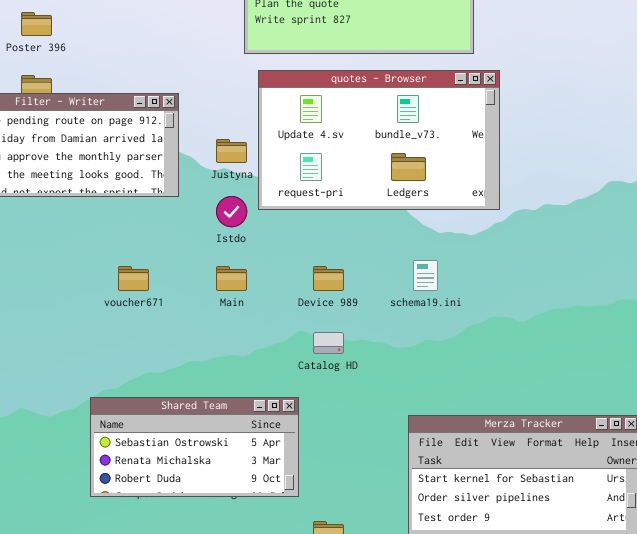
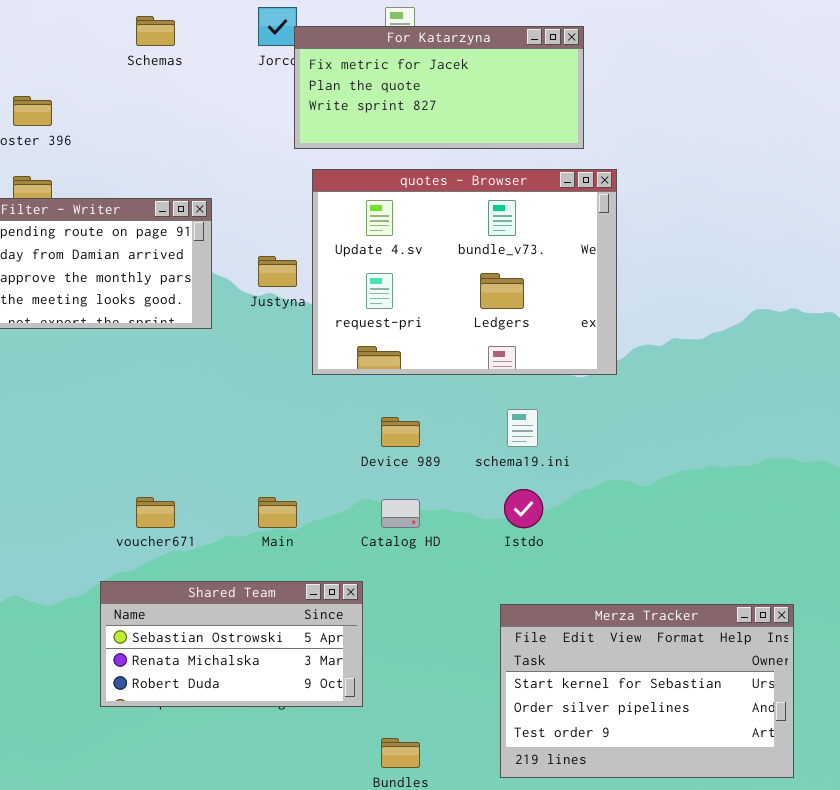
quotes - Browser: [258,70,500,210] -> [312,169,617,375], resized
Istdo: [216,196,247,227] -> [504,489,543,528], moved
voucher671: [118,266,149,291] -> [136,497,175,528], moved
Main: [216,266,247,291] -> [258,497,297,528], moved

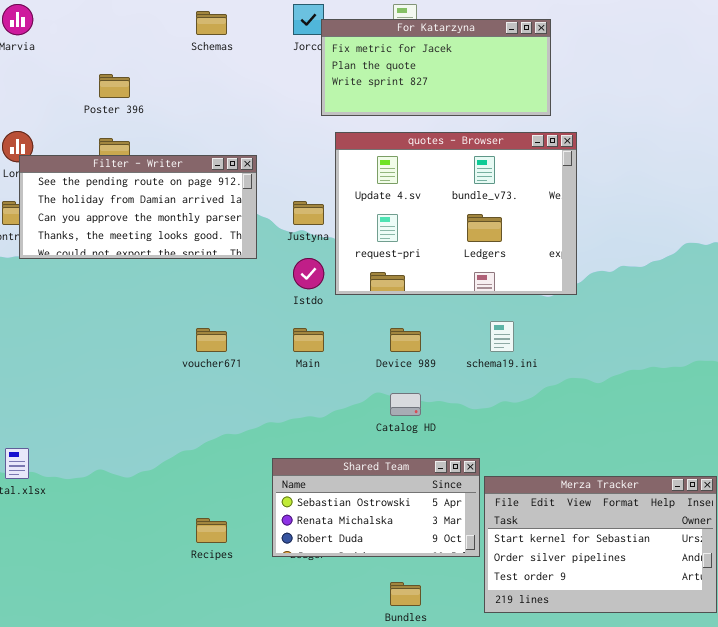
Istdo: [504,489,543,528] -> [293,258,324,289], moved
voucher671: [136,497,175,528] -> [196,328,227,352], moved
Main: [258,497,297,528] -> [293,328,324,352], moved
Shared Team: [100,581,363,707] -> [272,458,480,557], moved

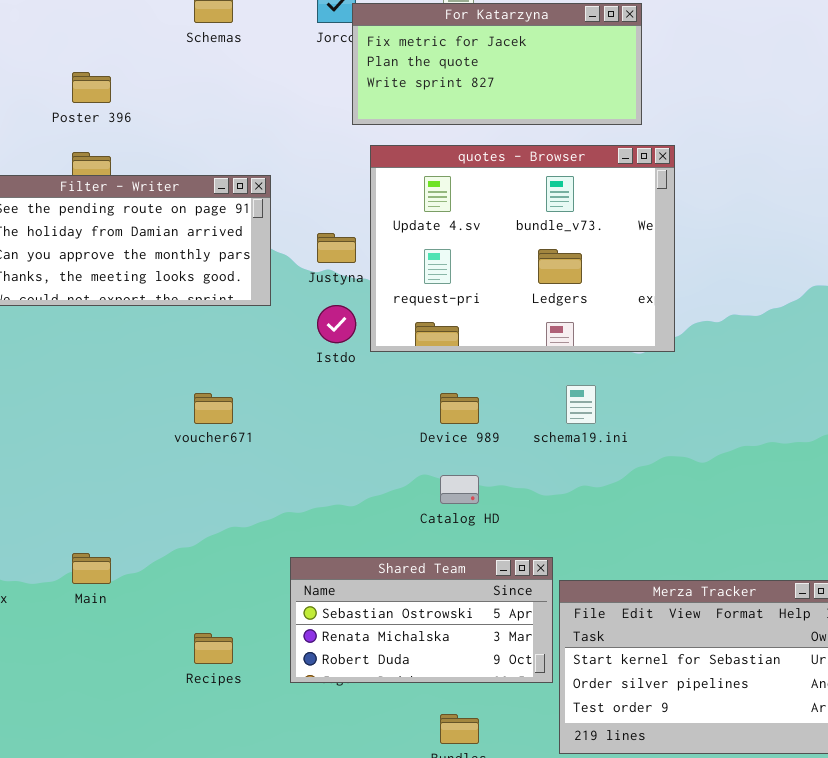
Main: [293,328,324,352] -> [72,553,111,584], moved

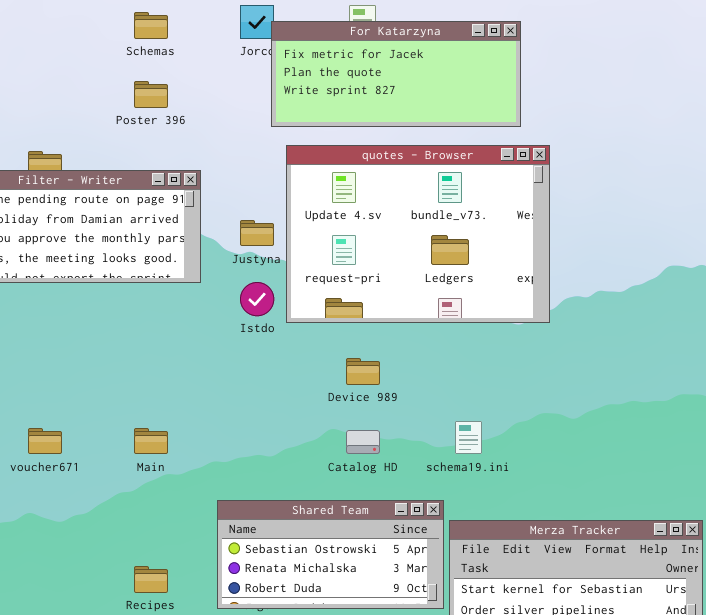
Poster 396: [72,72,111,103] -> [134,81,168,108], moved
schema19.ini: [566,385,596,424] -> [455,421,482,454], moved
voucher671: [194,393,233,424] -> [28,428,62,454], moved
Main: [72,553,111,584] -> [134,428,168,454], moved

